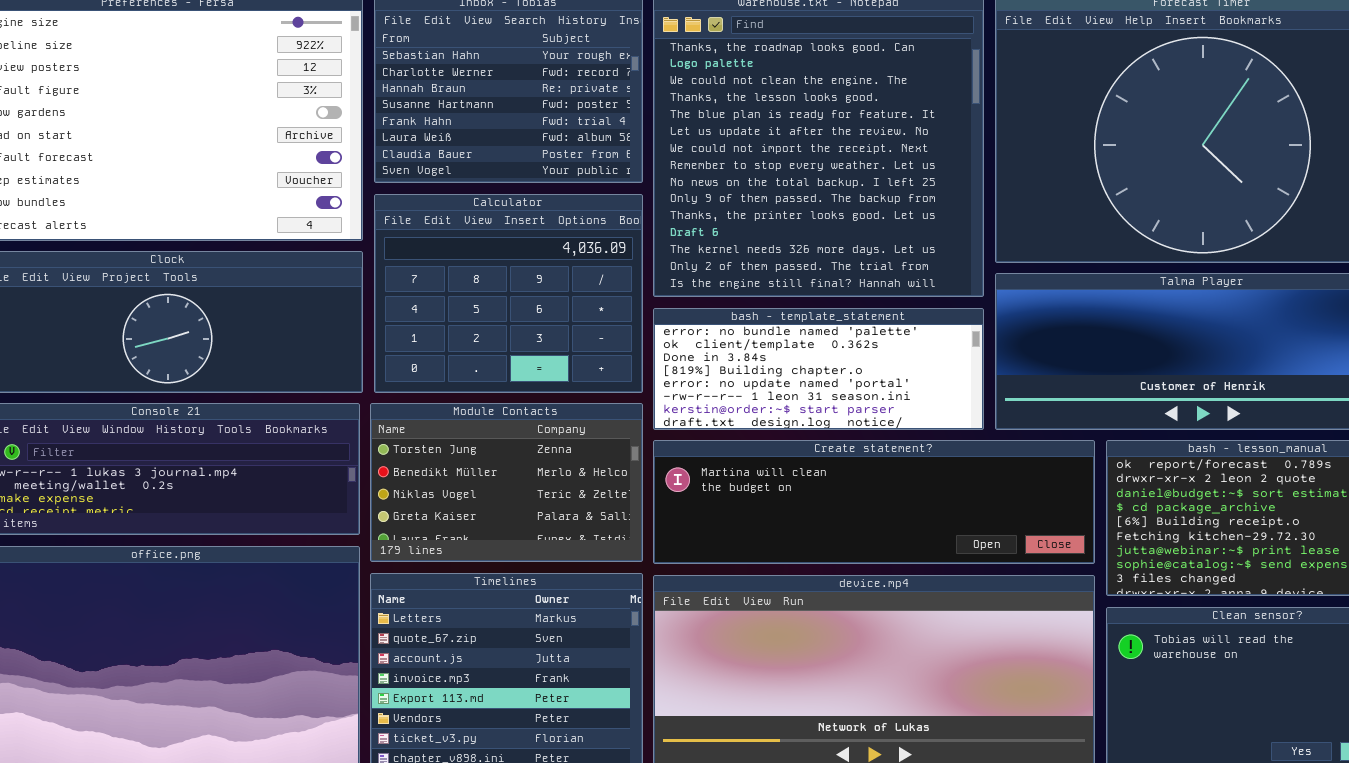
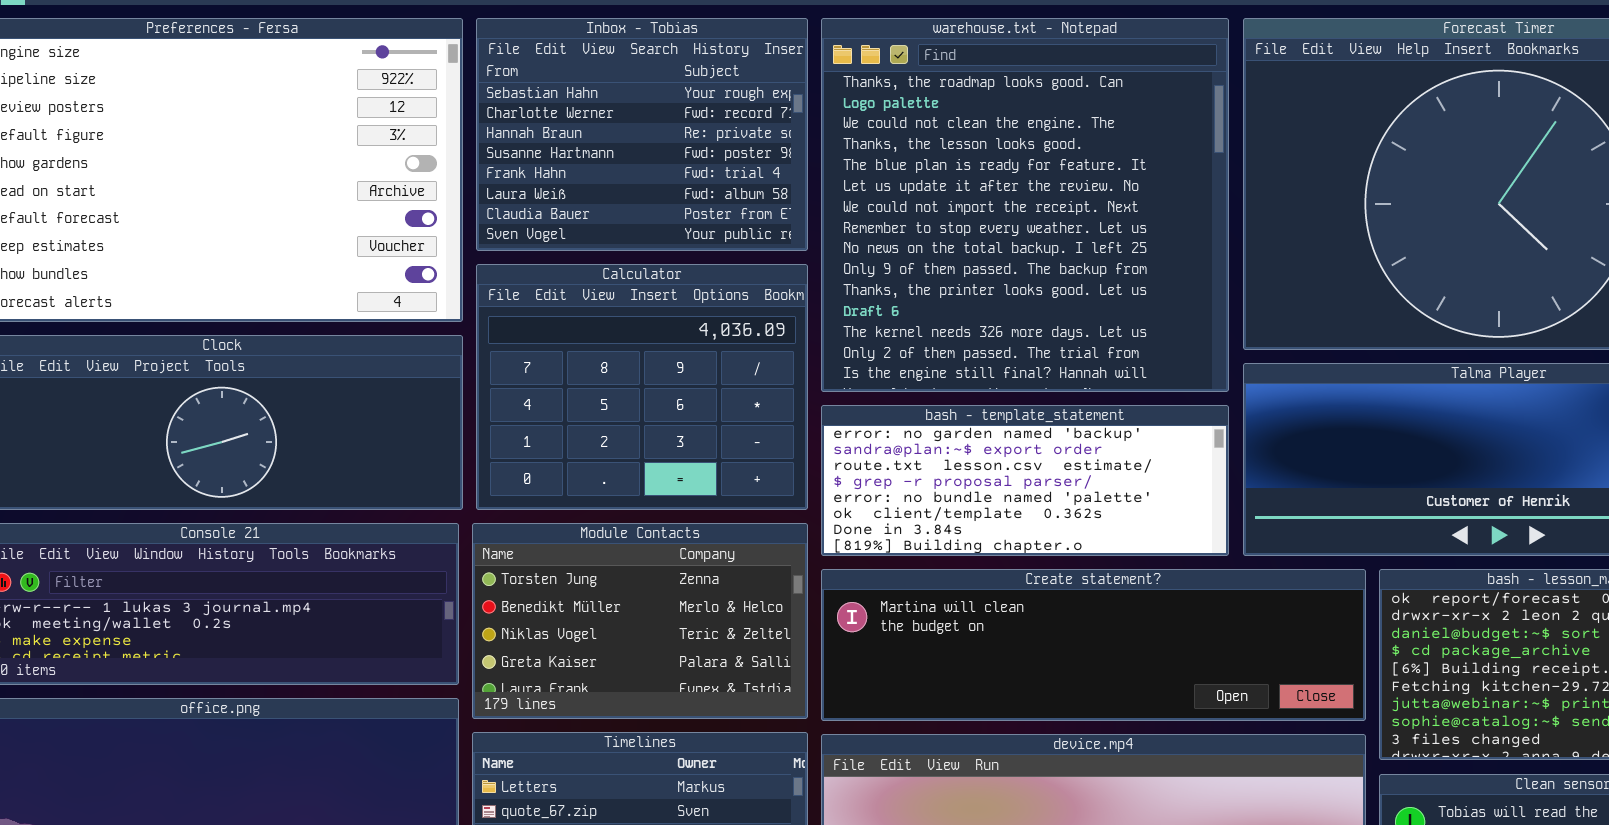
bash - template_statement: [653,308,984,430] -> [821,405,1229,556], scrolled up 4 rows

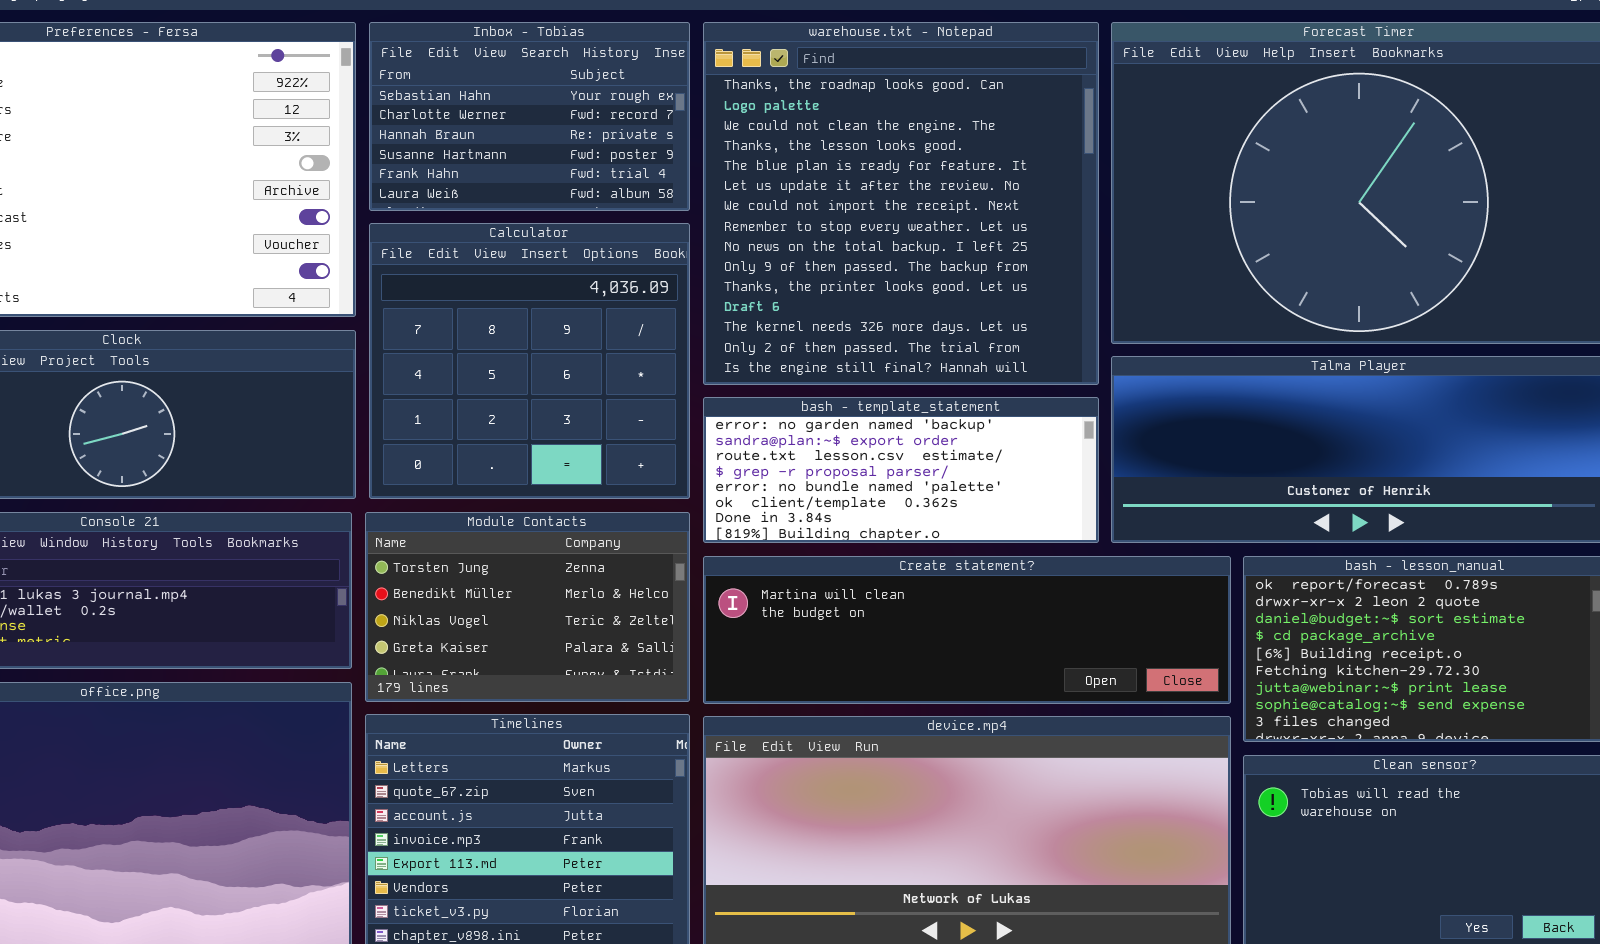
Inbox - Tobias: [476,18,808,251] -> [369,22,690,211], resized
Calculator: [476,264,808,510] -> [369,223,690,499], resized

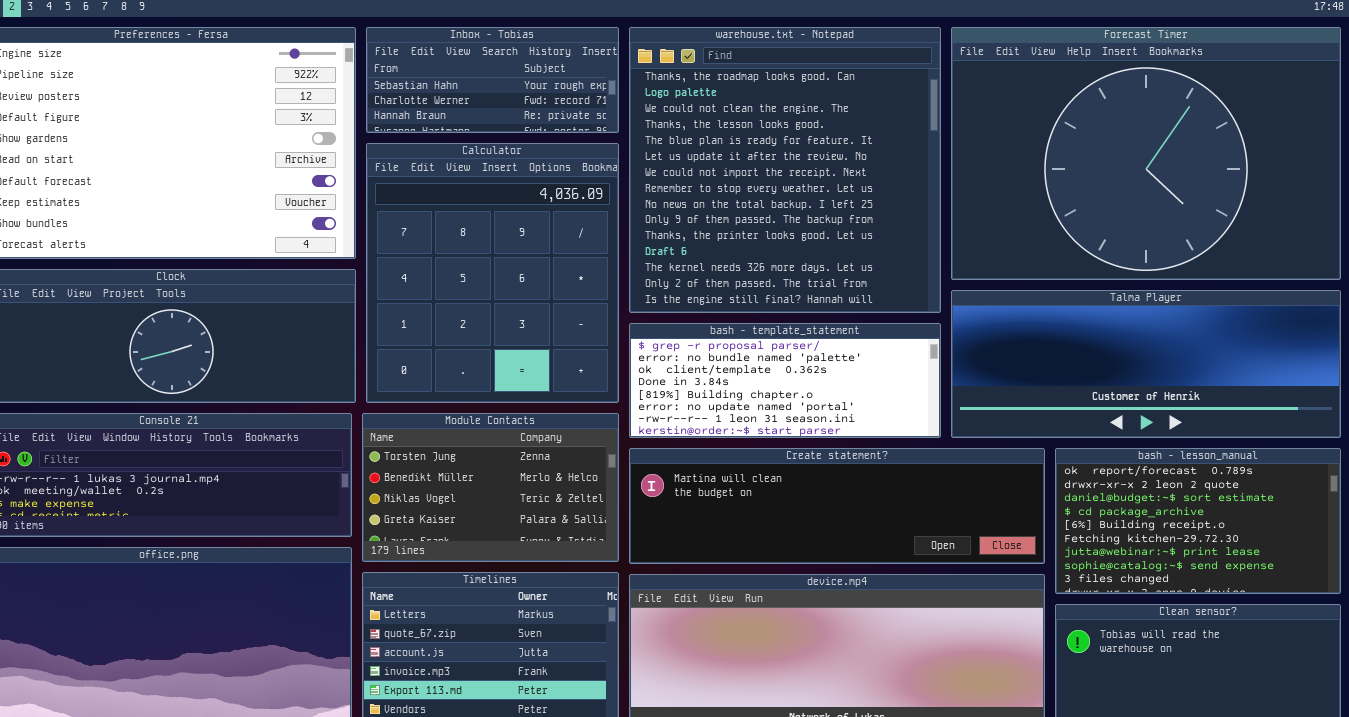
Inbox - Tobias: [369,22,690,211] -> [366,27,619,133], resized
Calculator: [369,223,690,499] -> [366,143,619,403], resized
bash - template_statement: [703,397,1099,543] -> [629,323,941,438], scrolled down 3 rows

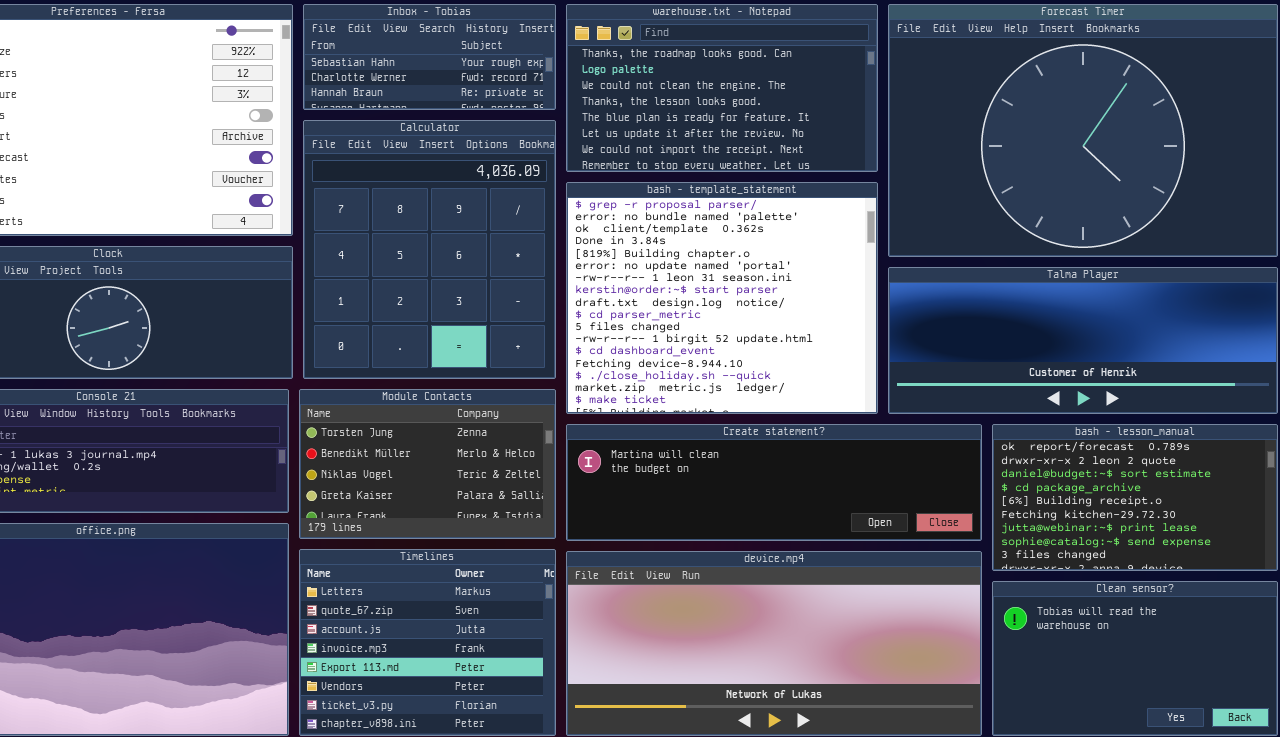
warehouse.txt - Notepad: [629,27,941,313] -> [566,4,878,172], resized
bash - template_statement: [629,323,941,438] -> [566,182,878,414], resized

